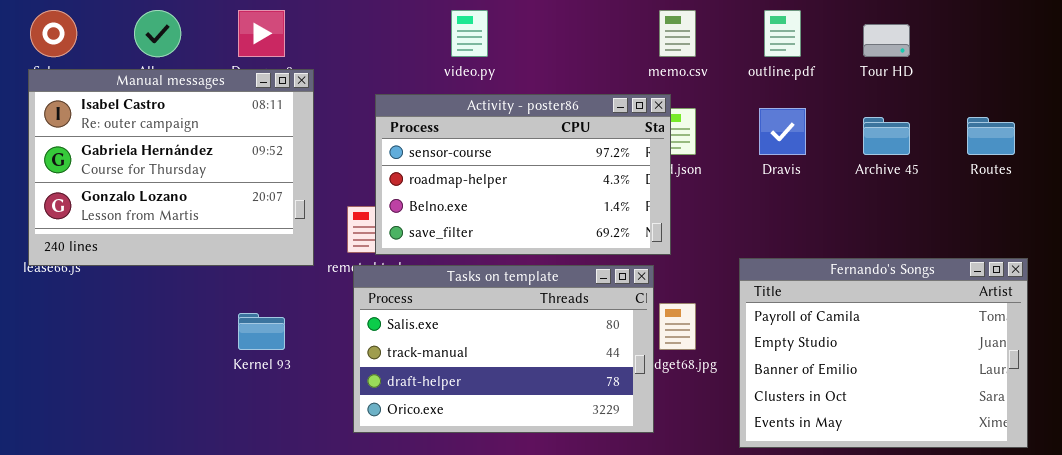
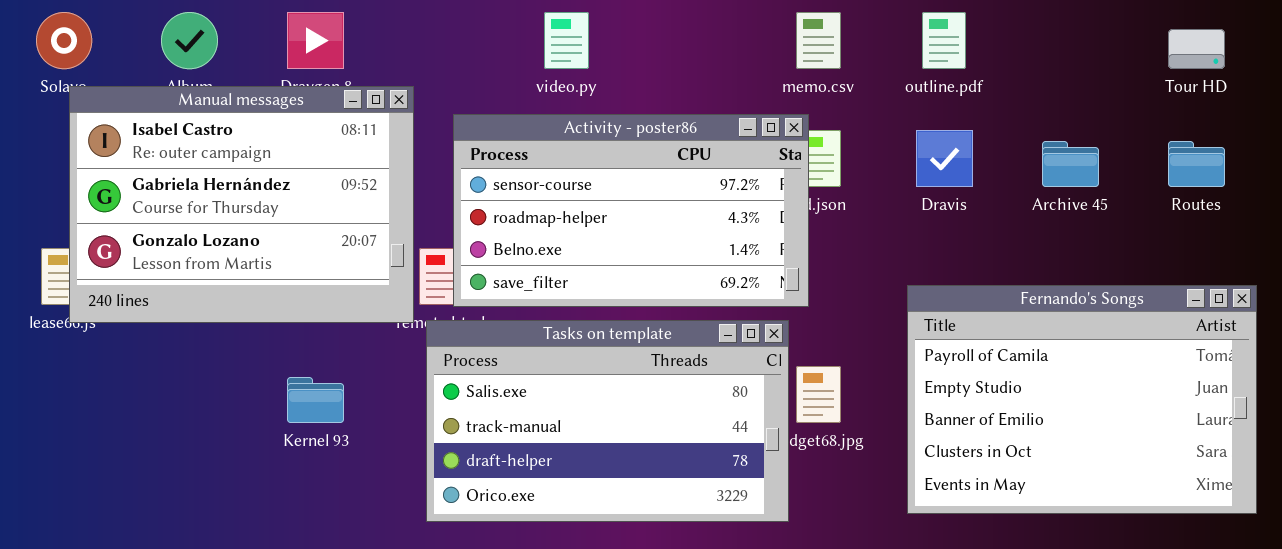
Tour HD: [863,24,910,57] -> [1168,29,1225,69], moved
Manual messages: [28,69,314,266] -> [69,86,414,323], moved
Fernando's Songs: [739,258,1028,448] -> [907,285,1257,514], moved

